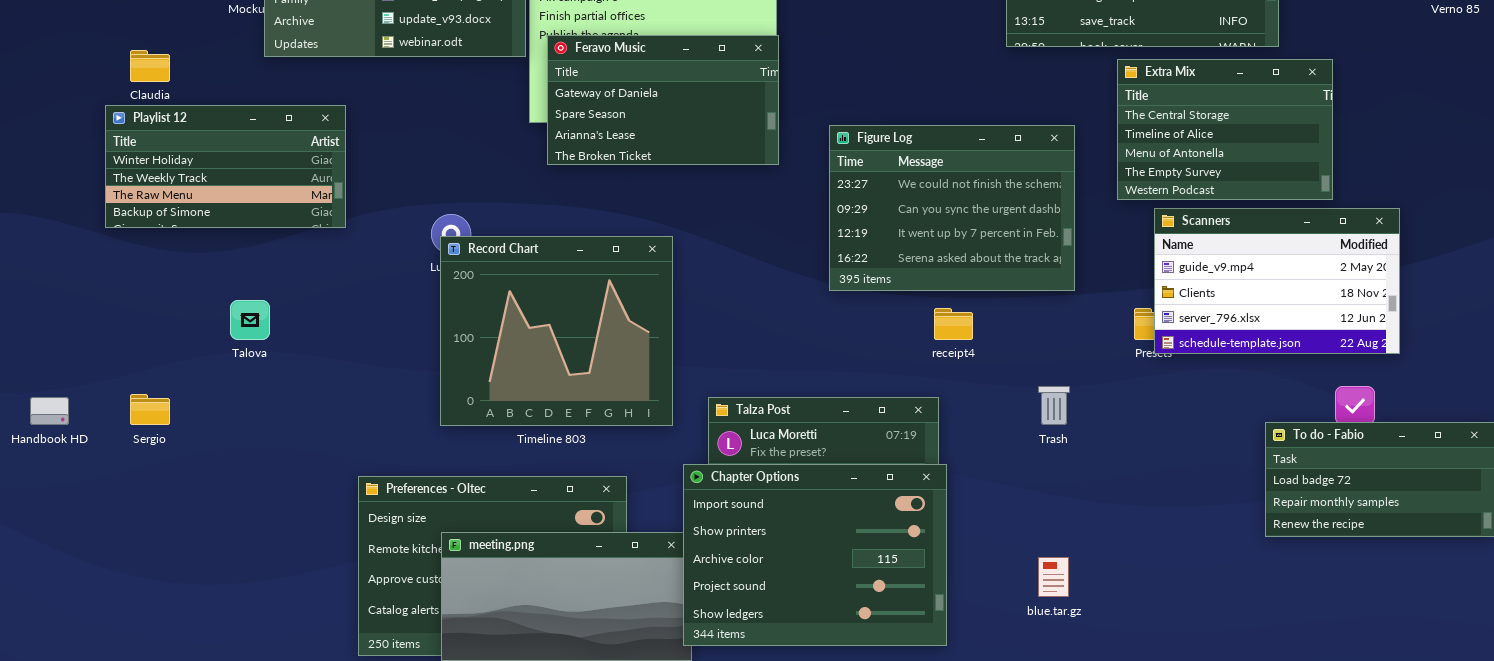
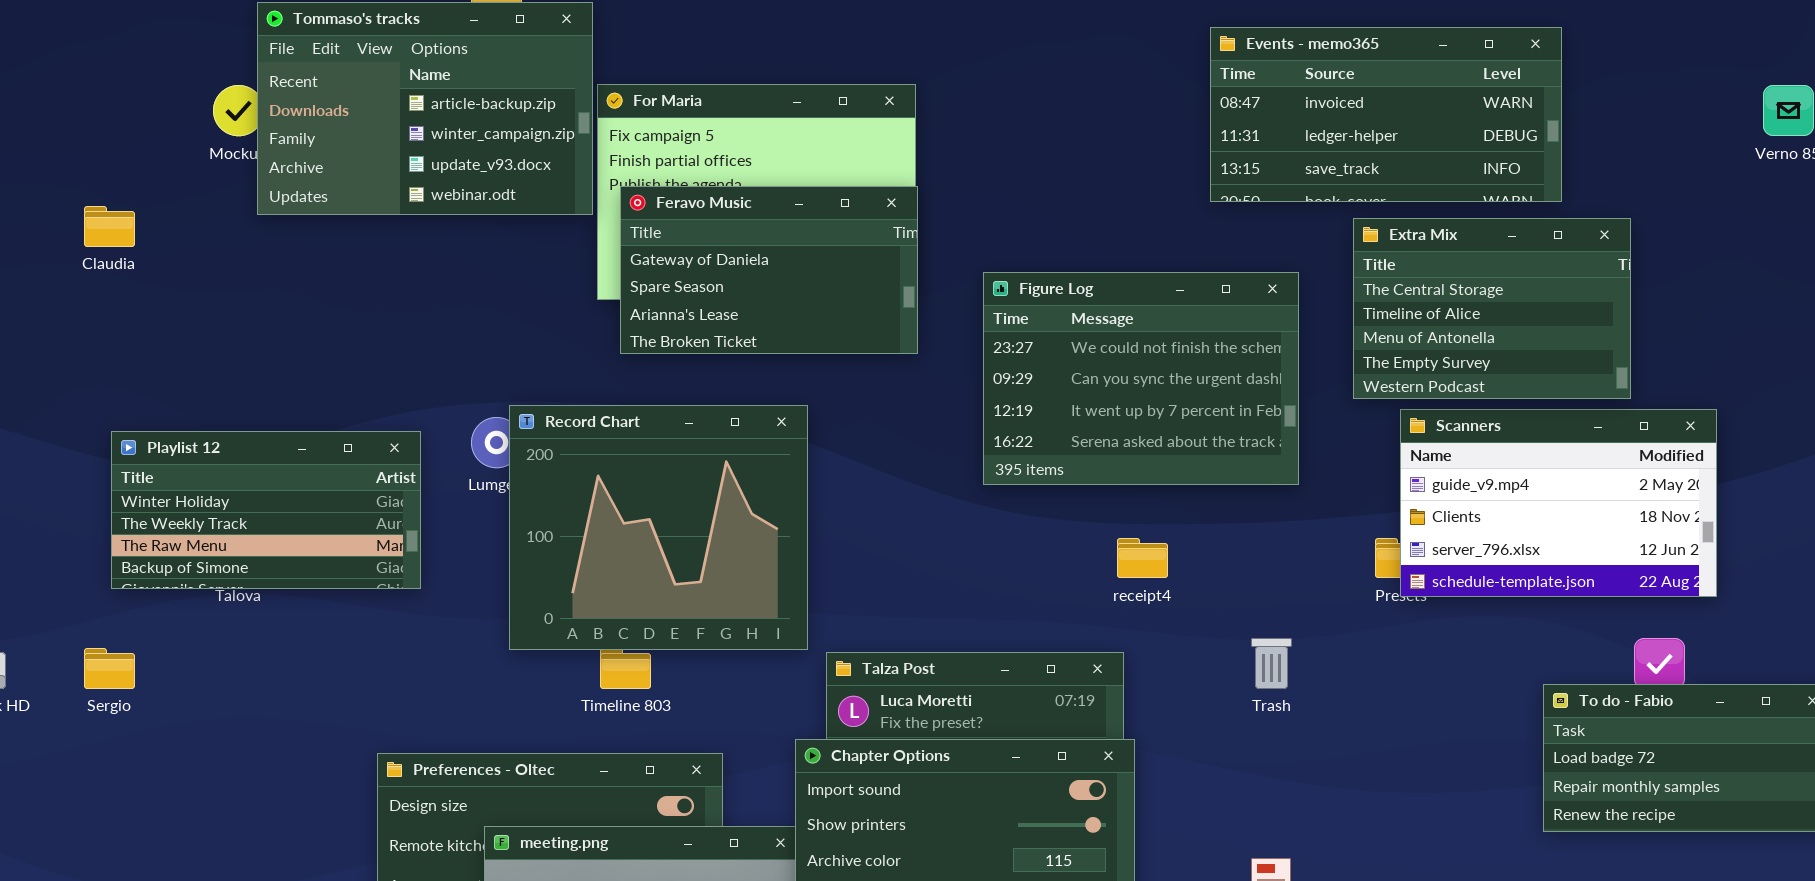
Playlist 12: [105,105,346,228] -> [111,431,421,589], moved
Figure Log: [829,125,1075,291] -> [983,272,1299,485], moved
Record Chart: [440,236,673,426] -> [509,405,808,650], moved

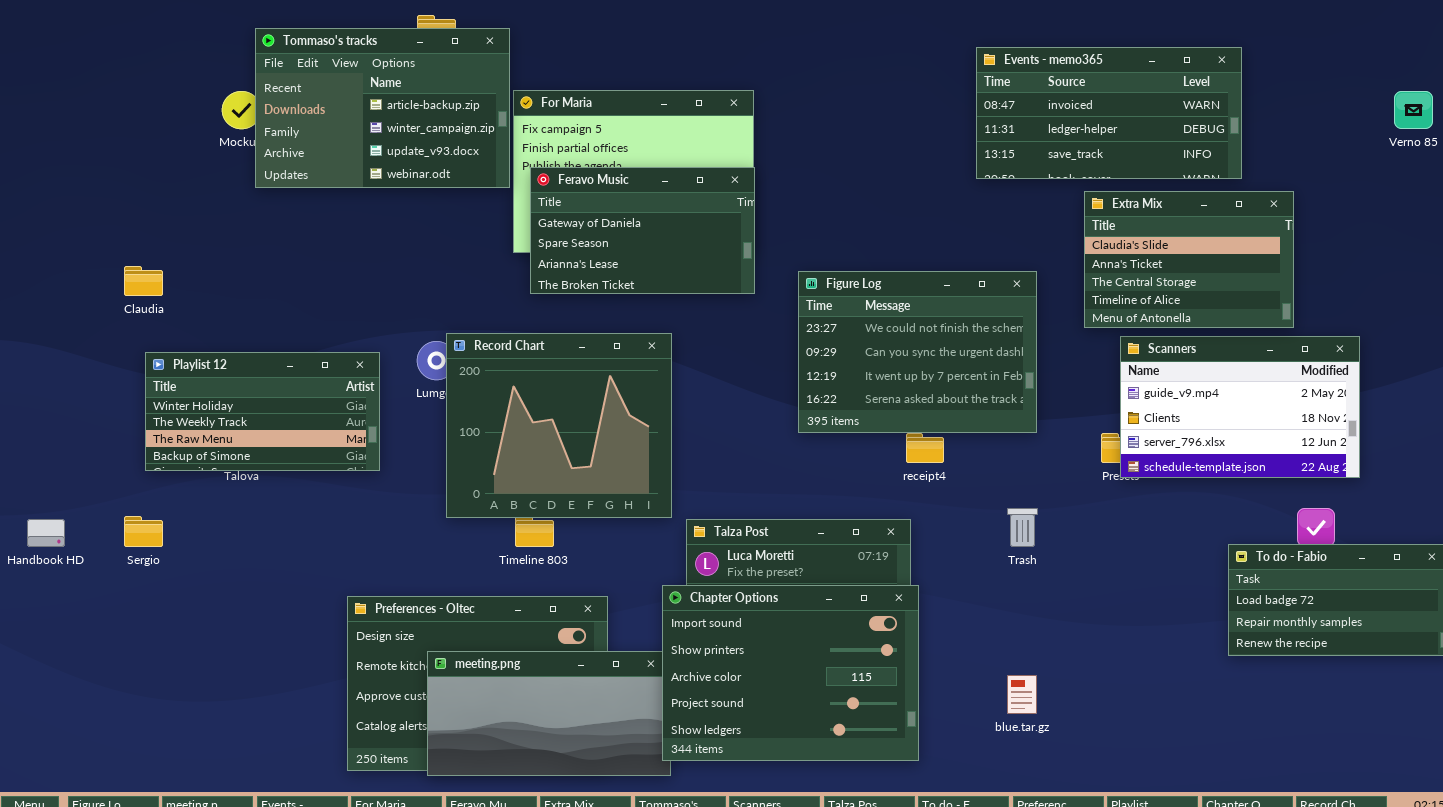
Claudia: [84,206,135,247] -> [124,266,163,296], moved
Extra Mix: [1353,218,1631,399] -> [1084,191,1294,328], scrolled up 2 rows
Figure Log: [983,272,1299,485] -> [798,271,1037,433], moved

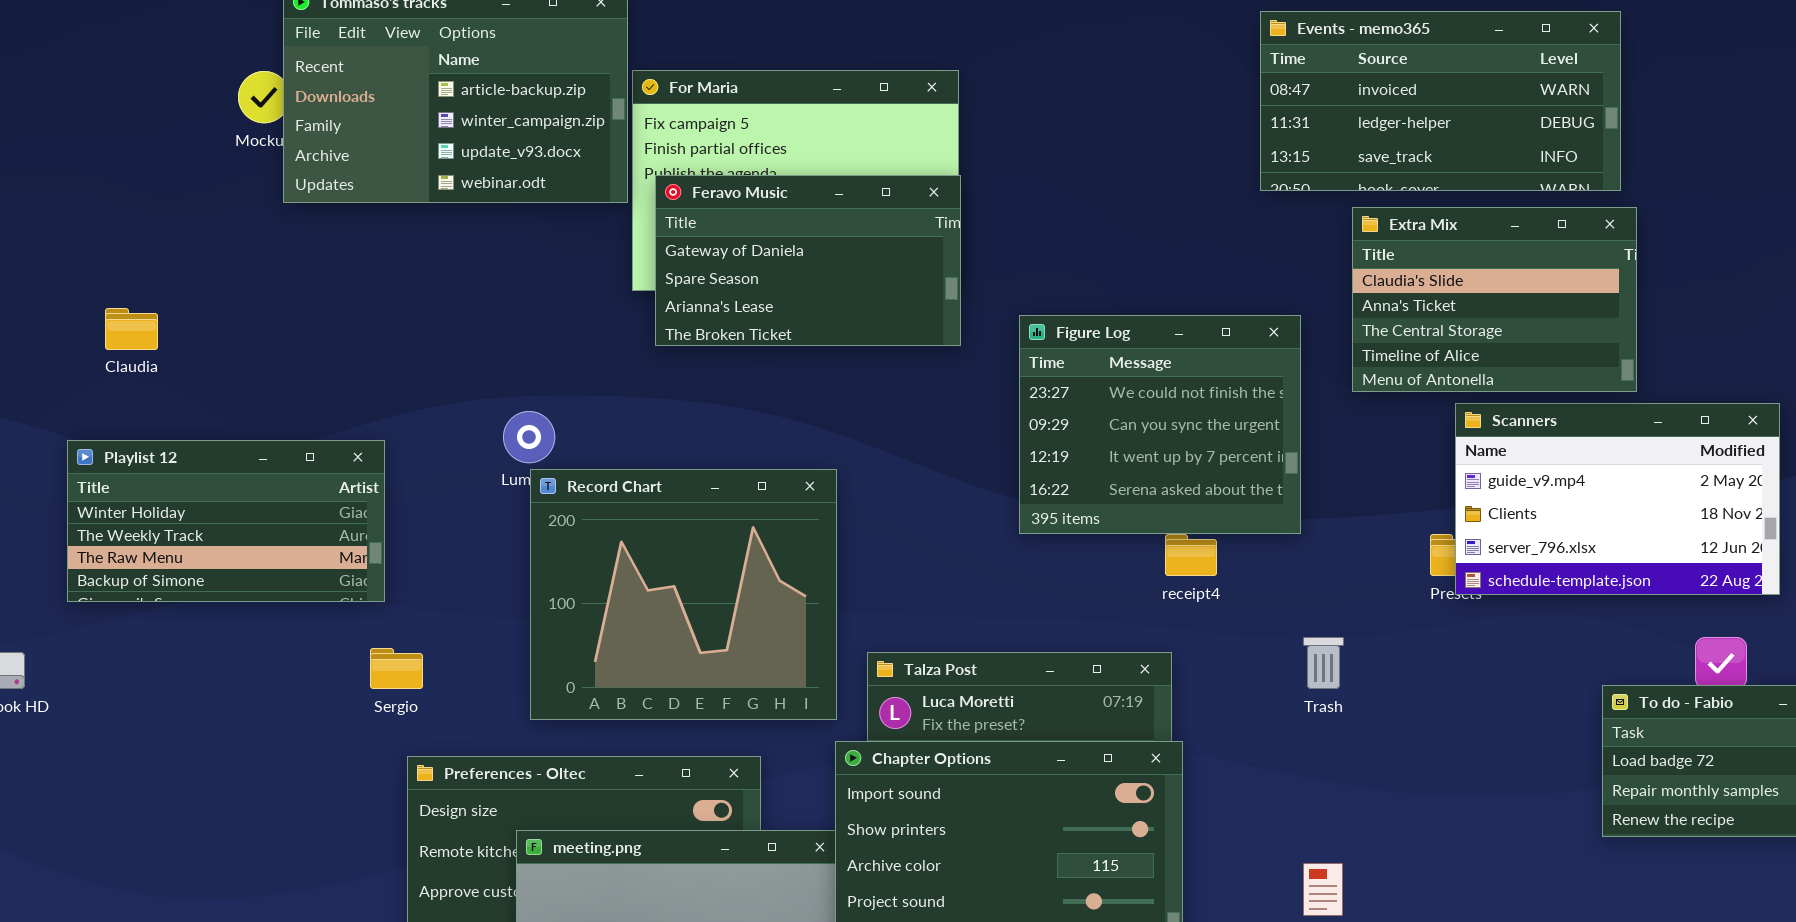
Extra Mix: [1084,191,1294,328] -> [1352,207,1637,392], moved
Figure Log: [798,271,1037,433] -> [1019,315,1301,534], resized
Record Chart: [446,333,672,518] -> [530,469,837,720], moved
Playlist 12: [145,352,380,471] -> [67,440,385,602], moved
Sergio: [124,516,163,547] -> [370,648,423,689], moved

